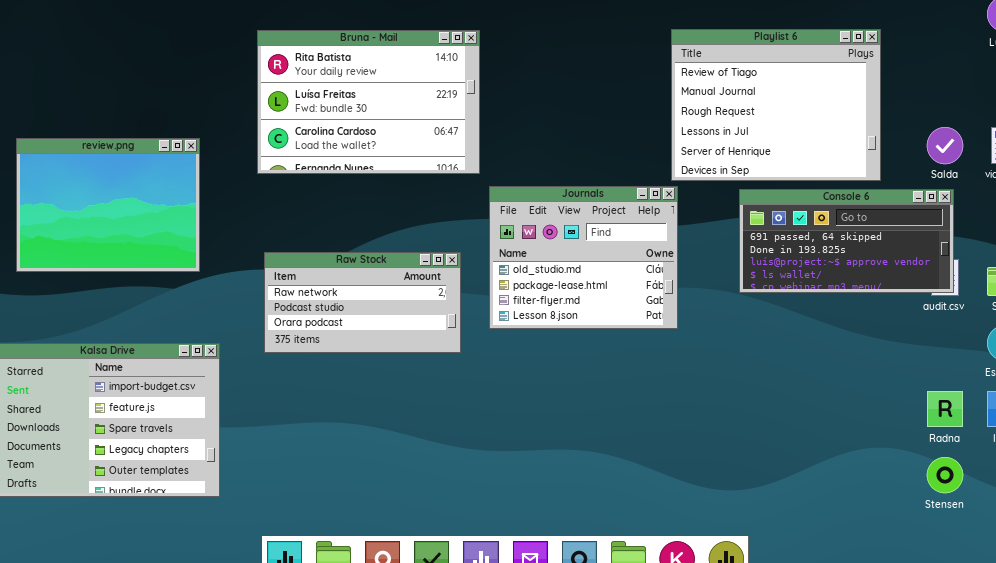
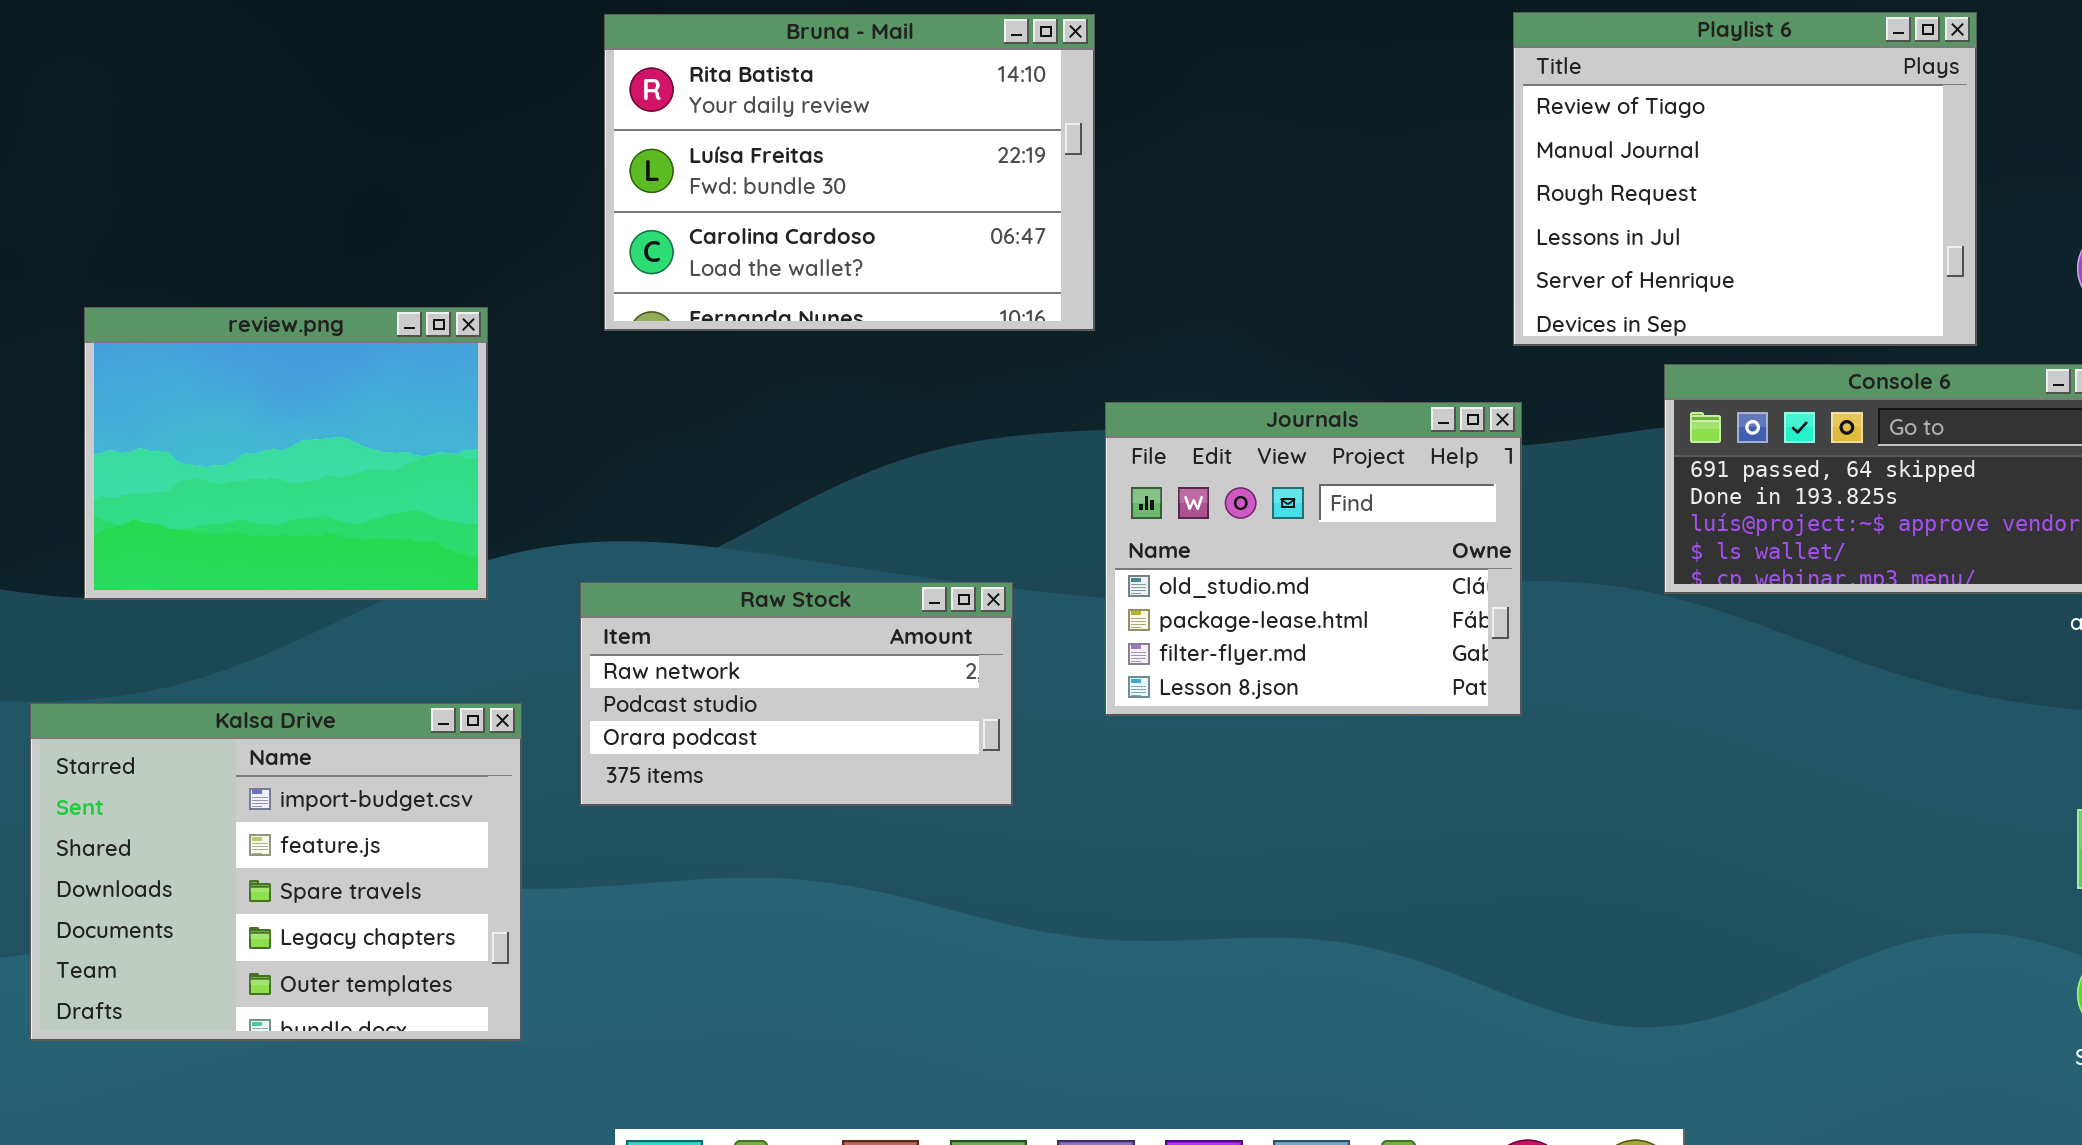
review.png: [16,138,200,272] -> [84,307,488,600], moved
Journals: [489,186,678,329] -> [1105,402,1522,716], moved
Raw Stock: [264,252,461,353] -> [580,582,1013,806], moved

